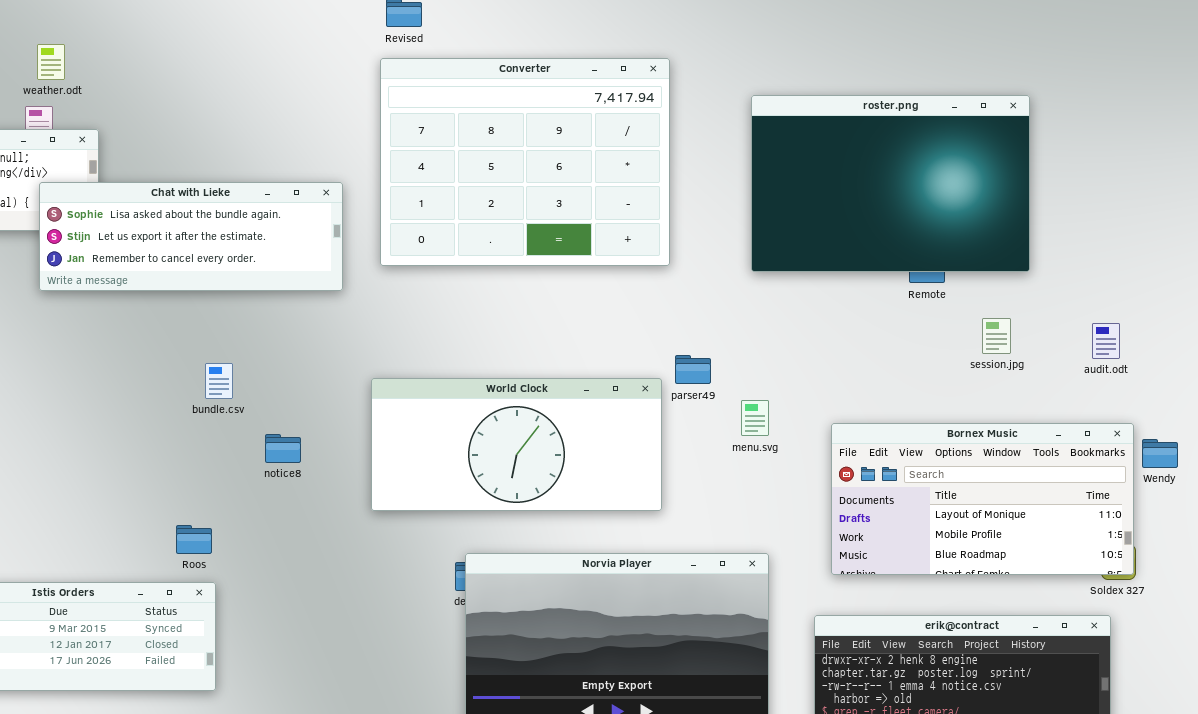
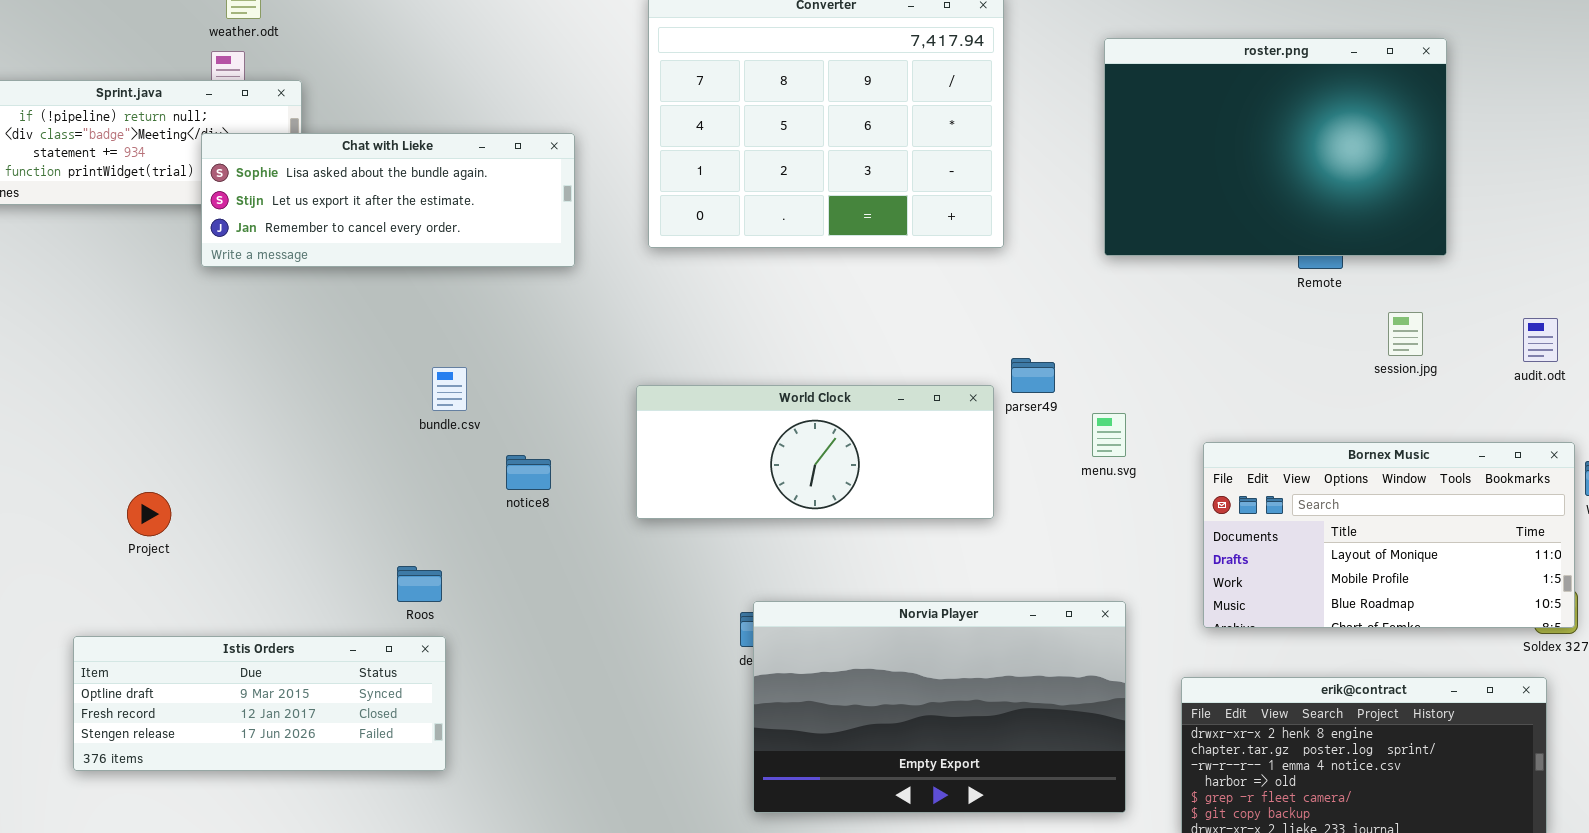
Chat with Lieke: [39,182,343,291] -> [201,133,575,267], moved
World Clock: [371,378,662,511] -> [636,385,994,519], resized

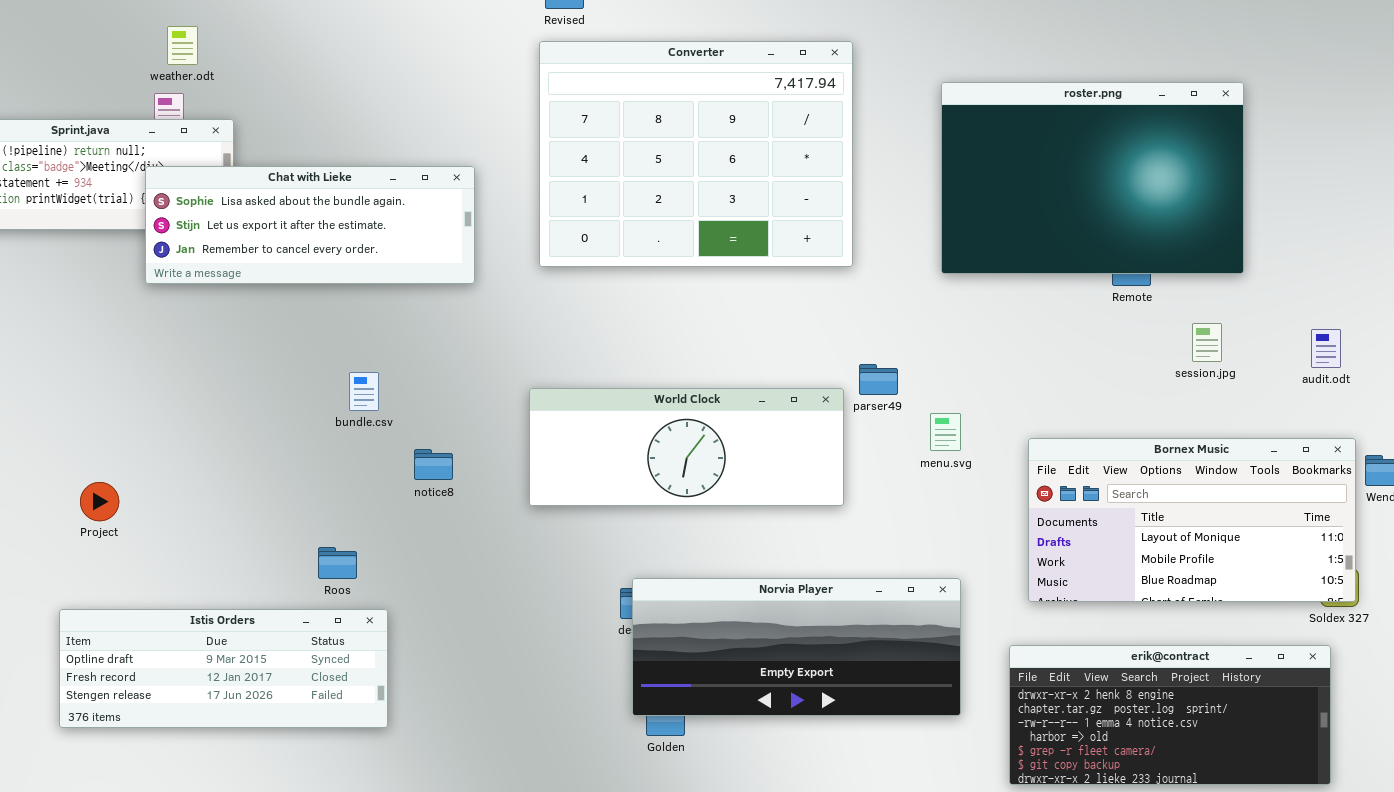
Norvia Player: [753,601,1126,813] -> [632,578,961,716], resized
Istis Orders: [73,636,446,771] -> [59,609,388,728], moved

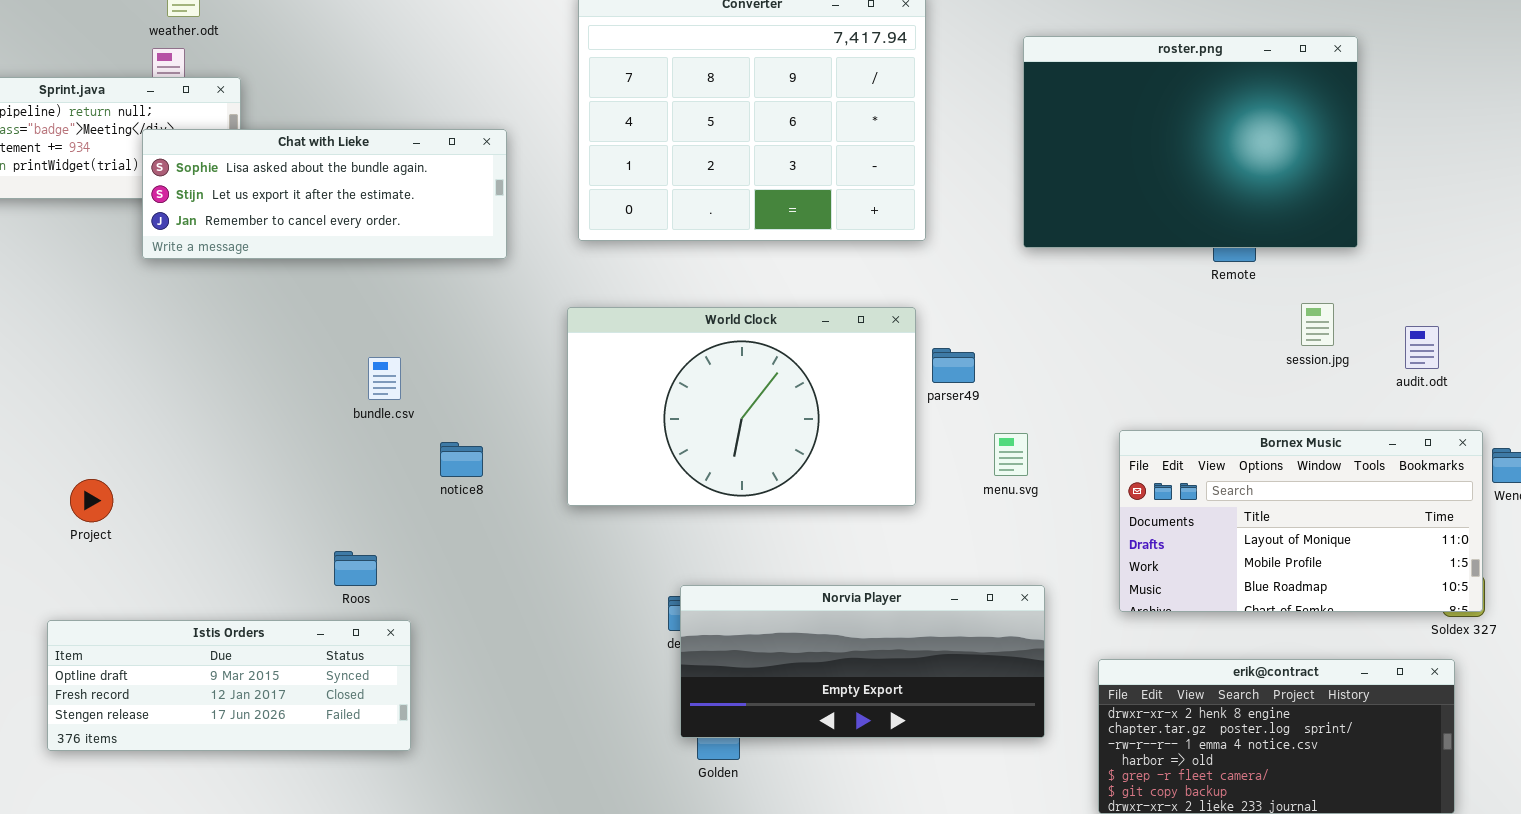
audit.odt: [1311,329,1341,368] -> [1405,326,1439,369], moved
World Clock: [529,388,844,506] -> [567,307,916,506], resized
menu.svg: [930,413,961,451] -> [994,433,1028,476], moved

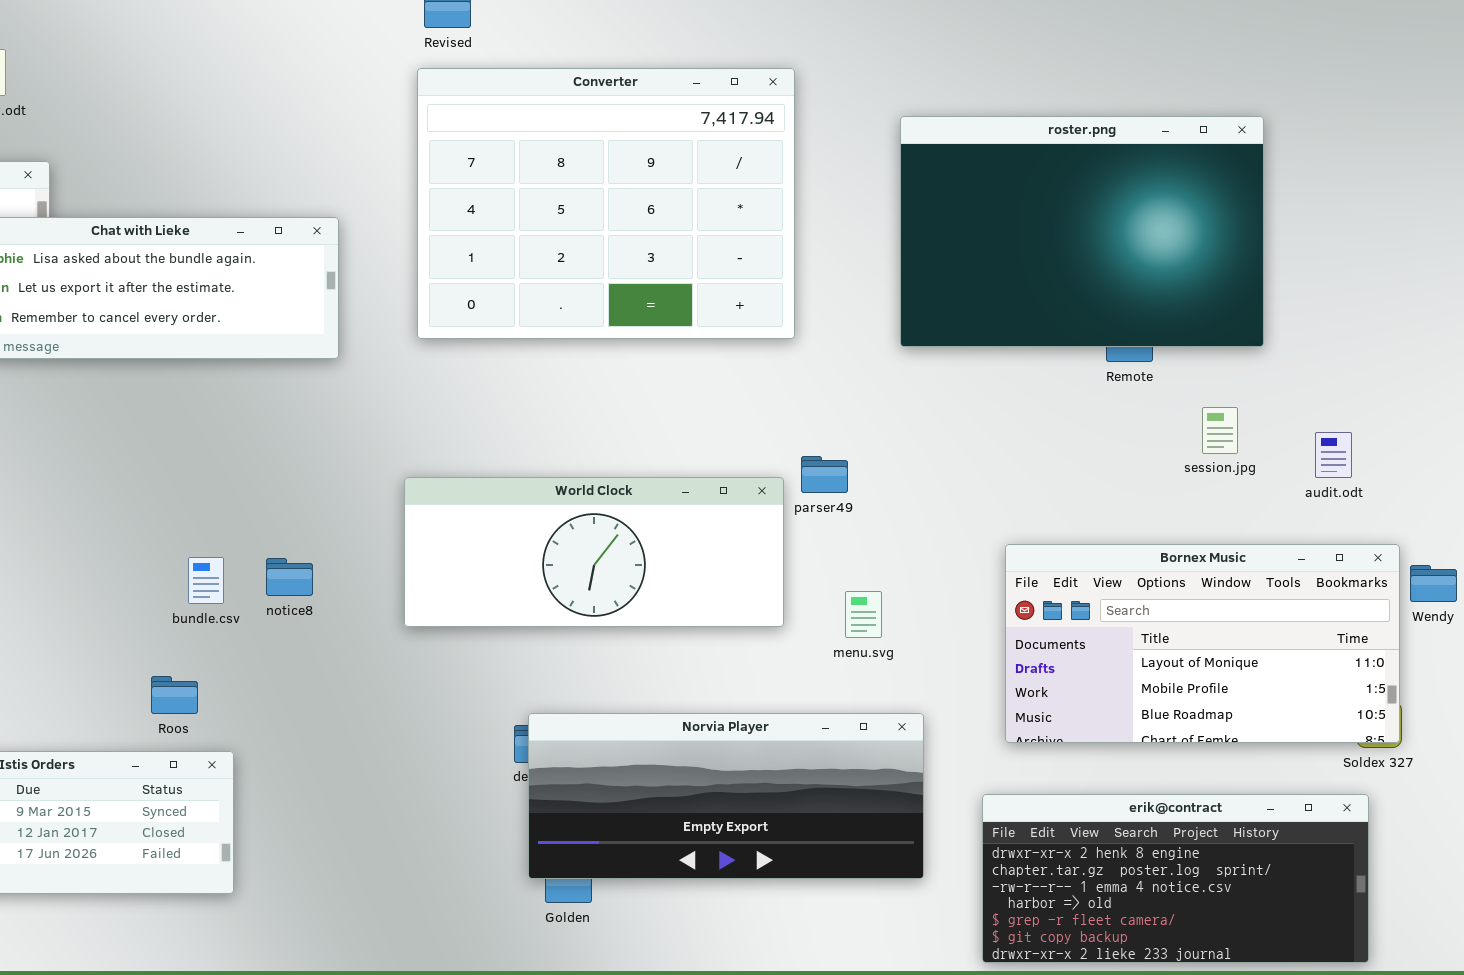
World Clock: [567,307,916,506] -> [404,477,784,627], resized
bundle.csv: [368,357,401,400] -> [188,557,224,604], moved
menu.svg: [994,433,1028,476] -> [845,591,882,638], moved

